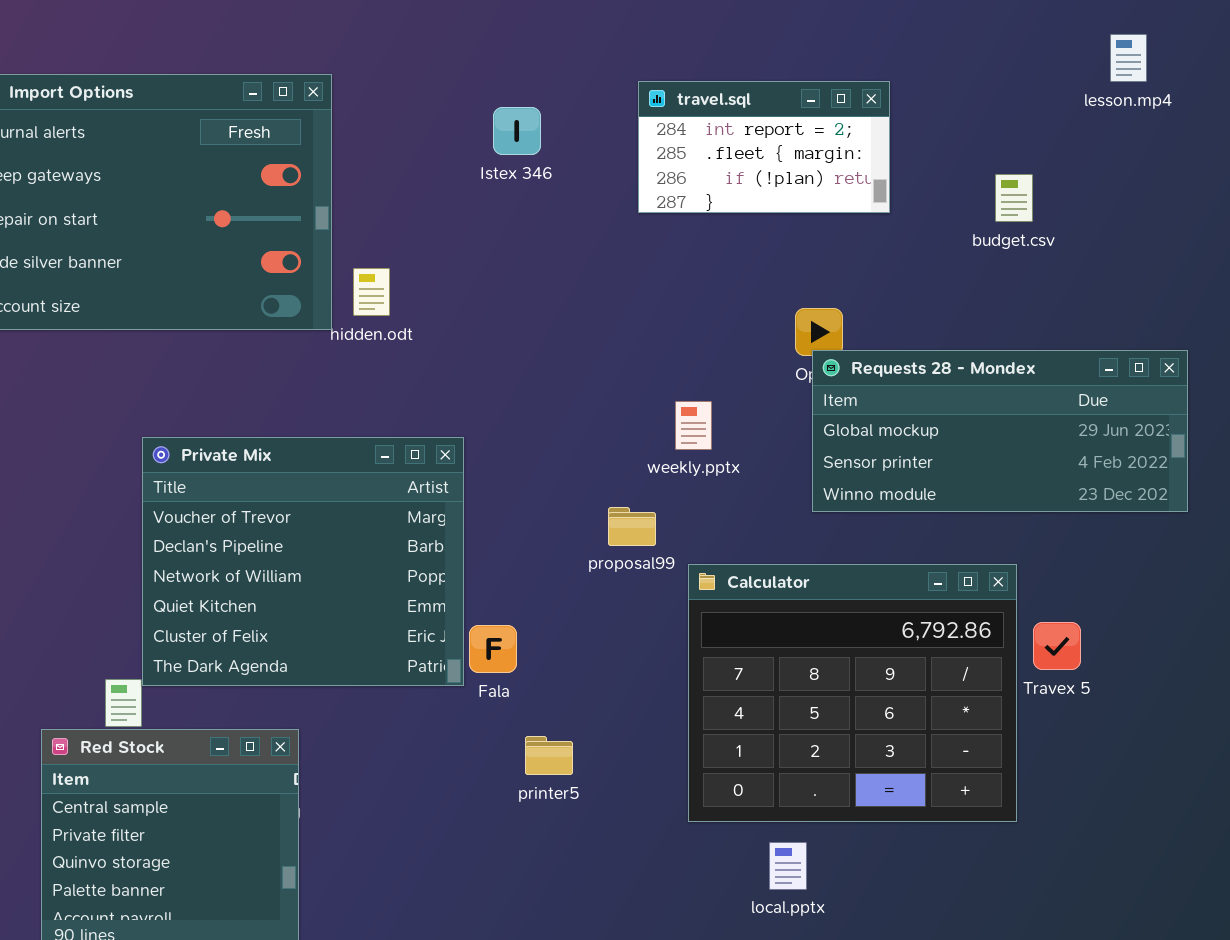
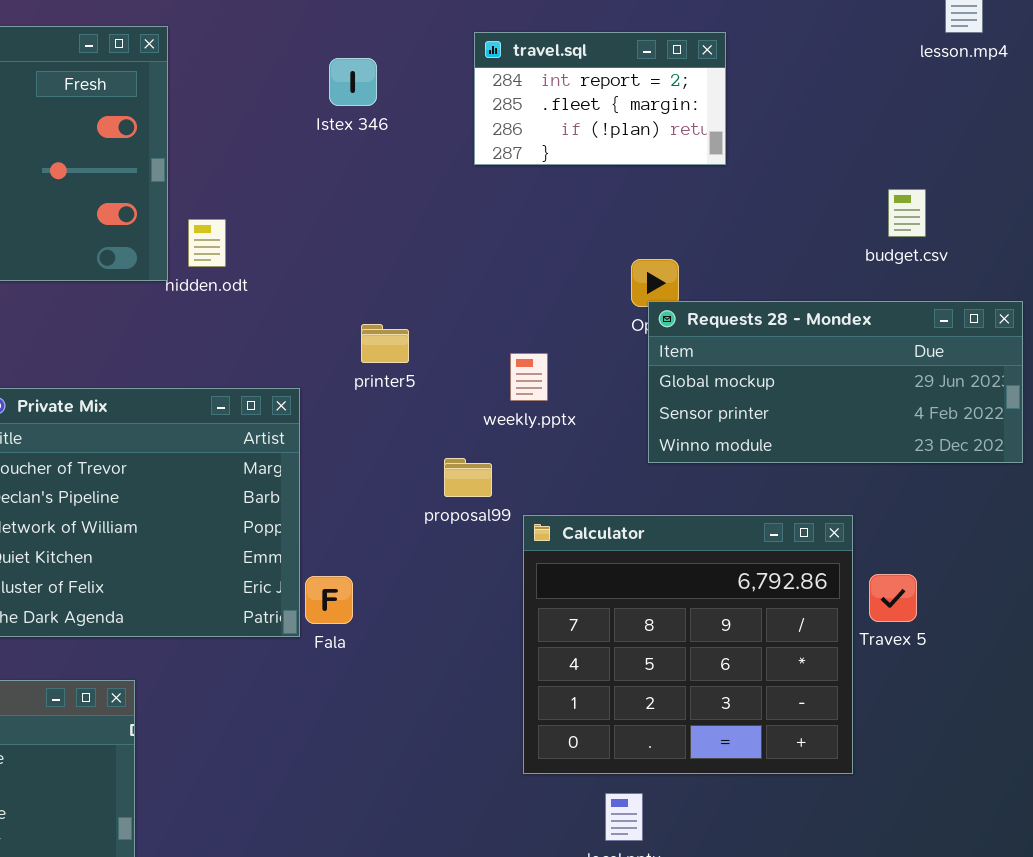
budget.csv: [995,174,1033,222] -> [888,189,926,237], moved
printer5: [525,736,573,775] -> [361,324,409,363], moved

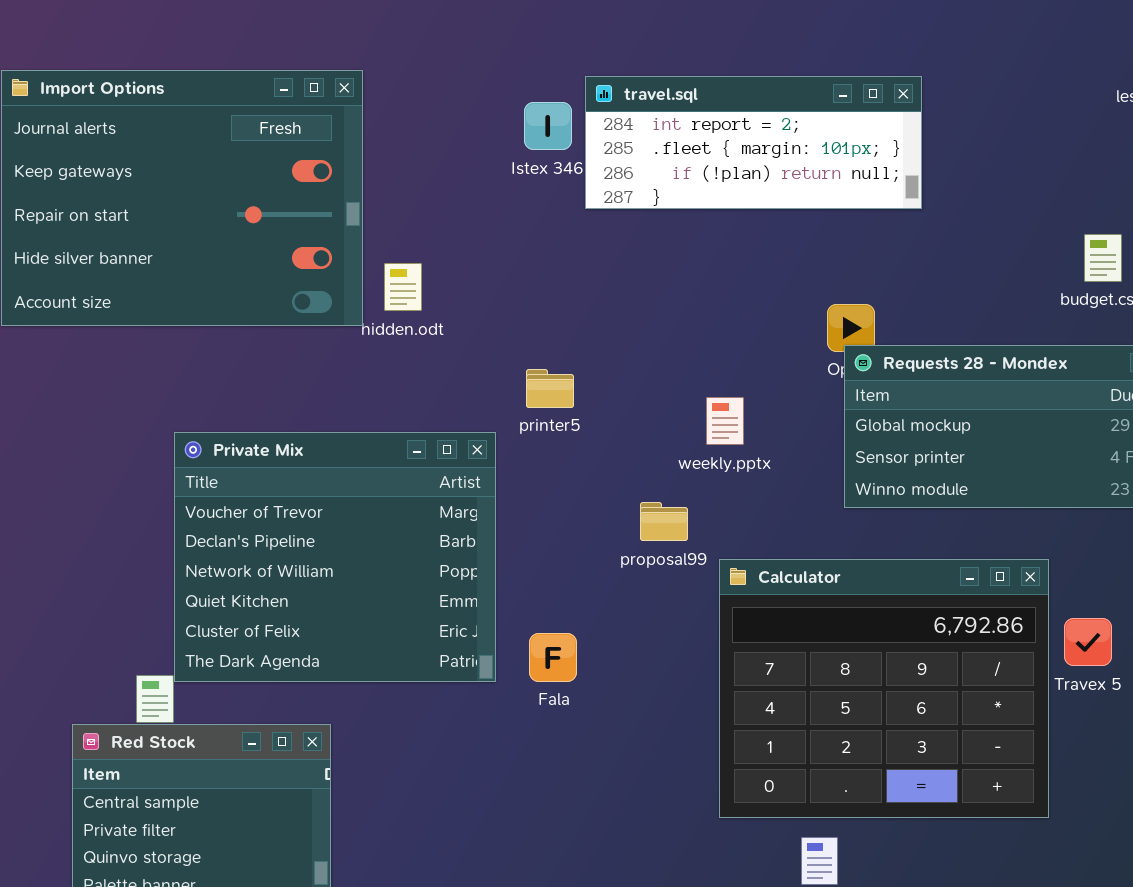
travel.sql: [474,32,726,165] -> [585,76,922,209], resized
printer5: [361,324,409,363] -> [526,369,574,408], moved
Fala: [305,576,353,624] -> [529,633,577,682], moved

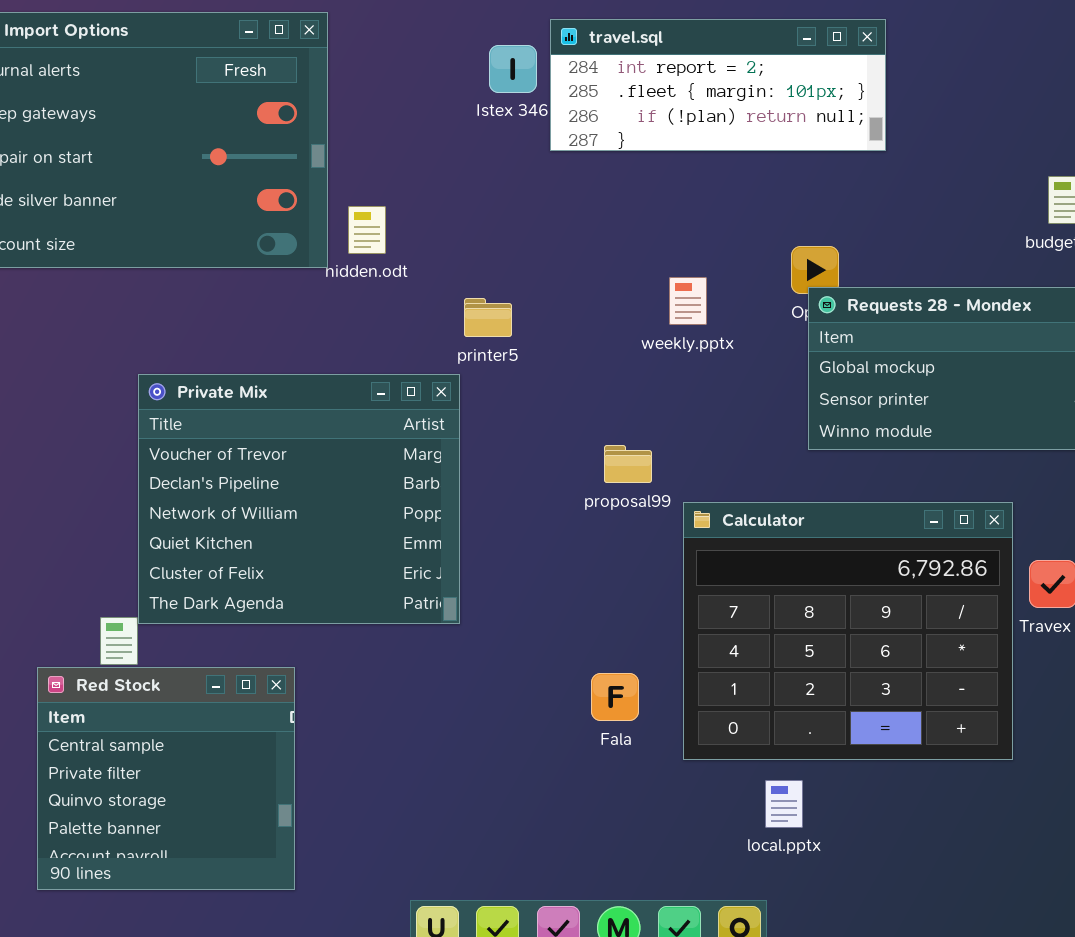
printer5: [526,369,574,408] -> [464,298,512,337], moved
weekly.pptx: [706,397,744,445] -> [669,277,707,325], moved
Fala: [529,633,577,682] -> [591,673,639,721], moved

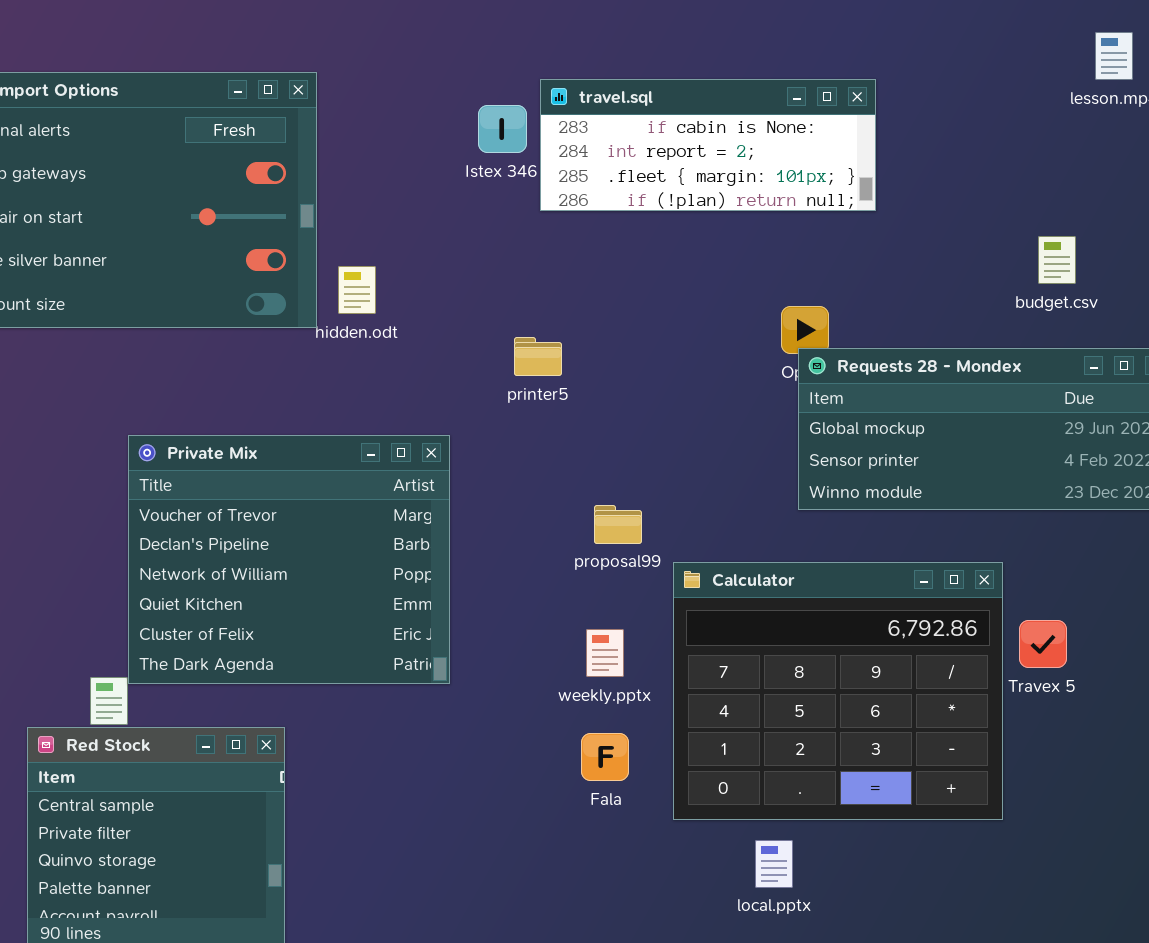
travel.sql: [550,19,886,151] -> [540,79,876,211], scrolled up 1 row
weekly.pptx: [669,277,707,325] -> [586,629,624,677], moved
printer5: [464,298,512,337] -> [514,337,562,376], moved

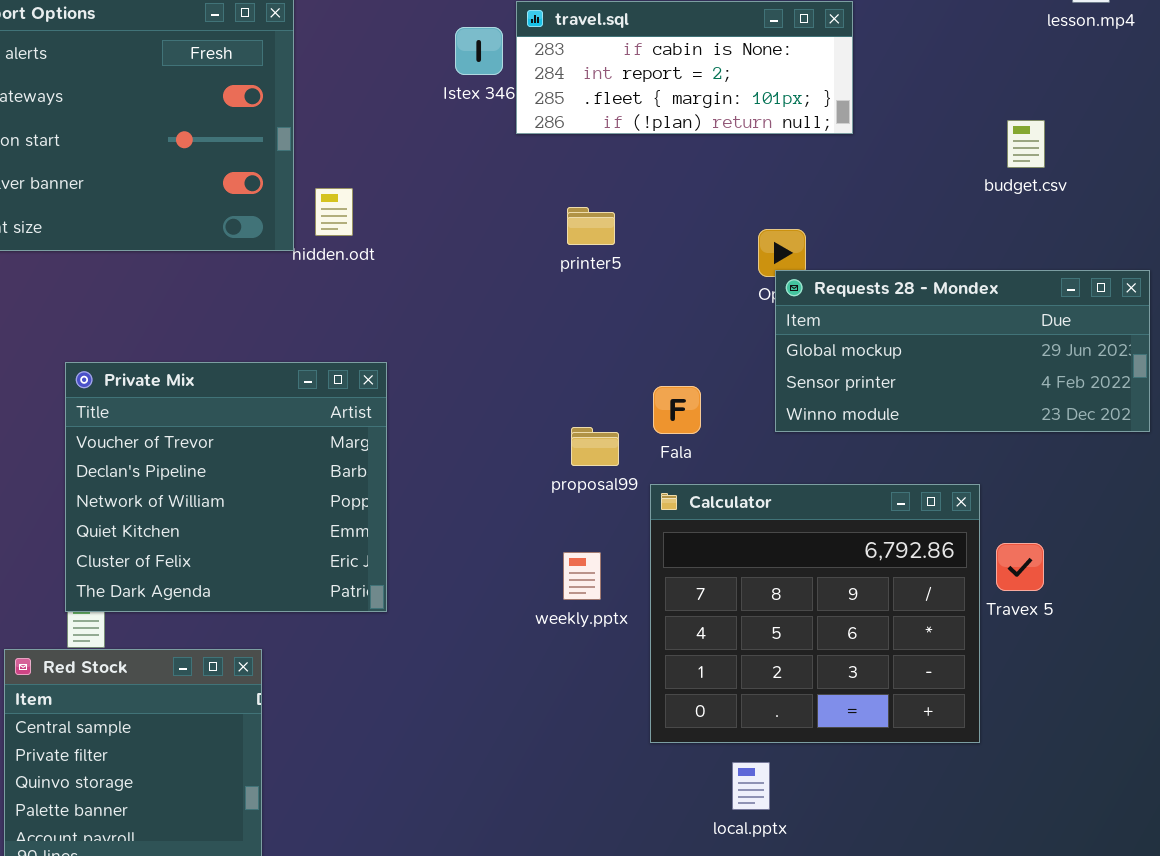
budget.csv: [1038,236,1076,284] -> [1007,120,1045,168], moved
printer5: [514,337,562,376] -> [567,207,615,245], moved
Private Mix: [128,435,450,684] -> [65,362,387,612], moved
Fala: [581,733,629,781] -> [653,386,701,434], moved

